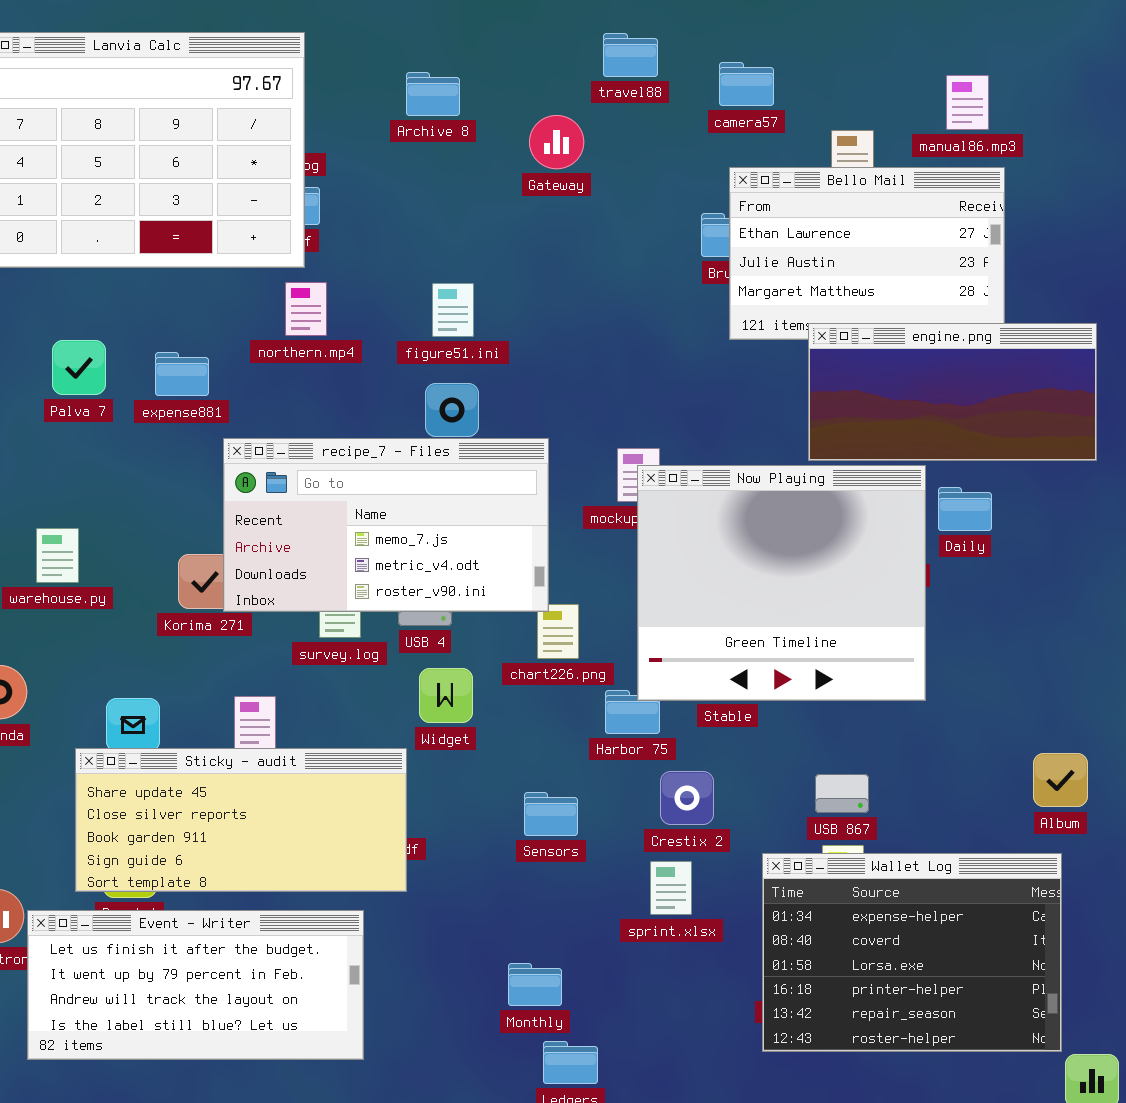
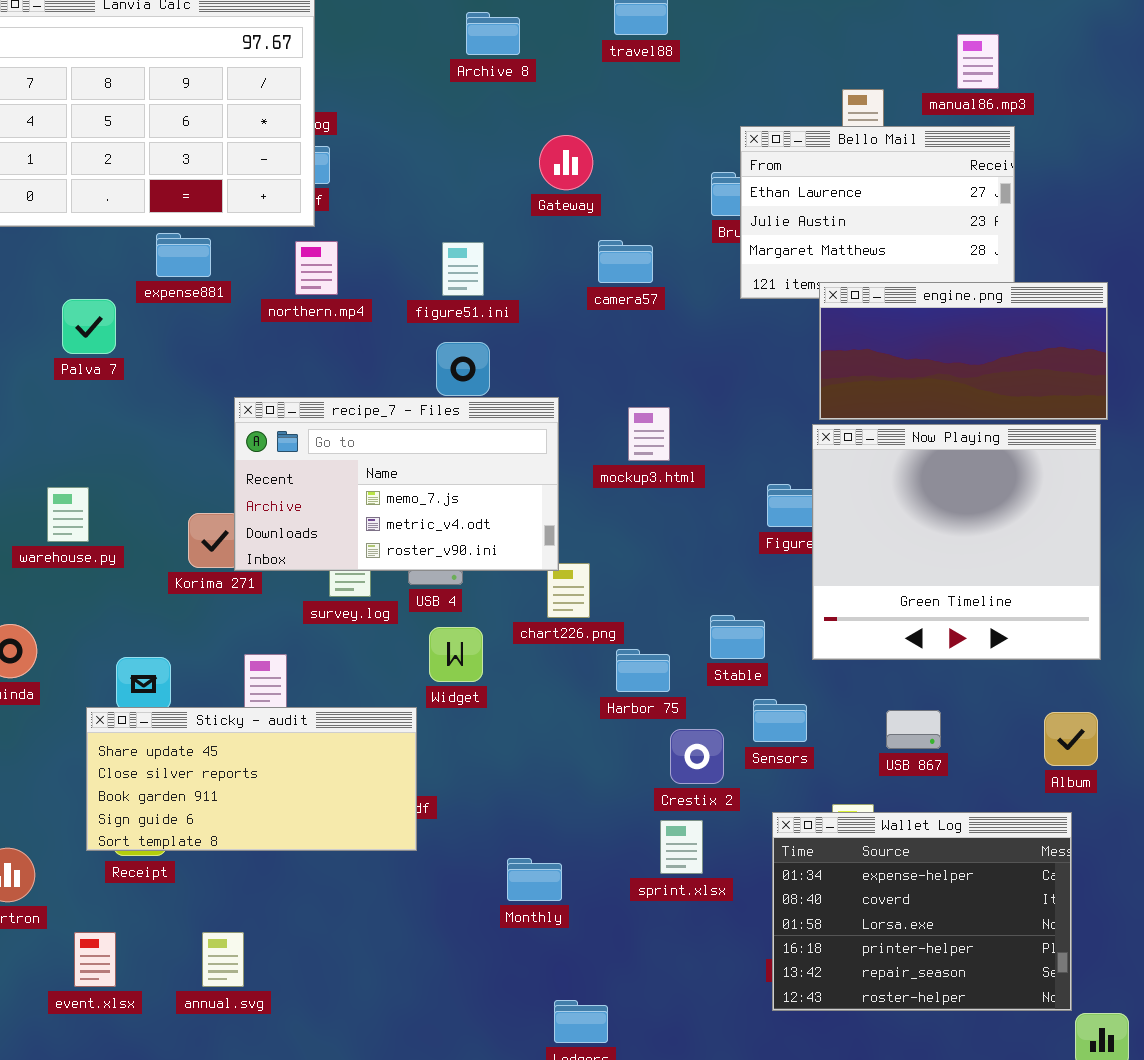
camera57: [719,62,774,106] -> [598,240,653,283], moved
Archive 8: [406,72,460,116] -> [466,12,520,55], moved
Gateway: [529,115,584,169] -> [539,135,593,190], moved
expense881: [155,352,209,396] -> [156,233,211,277], moved
Now Playing: [637,465,926,701] -> [812,424,1101,660], moved
USB 867: [815,774,869,813] -> [886,710,941,749], moved
Sensors: [524,792,578,836] -> [753,699,807,742], moved
Event - Writer: [27,910,364,1060] -> none, closed
Monthly: [508,963,562,1006] -> [507,858,562,901], moved

